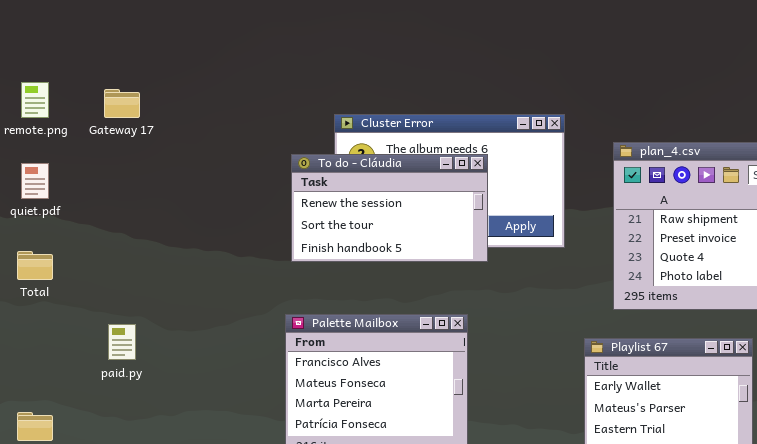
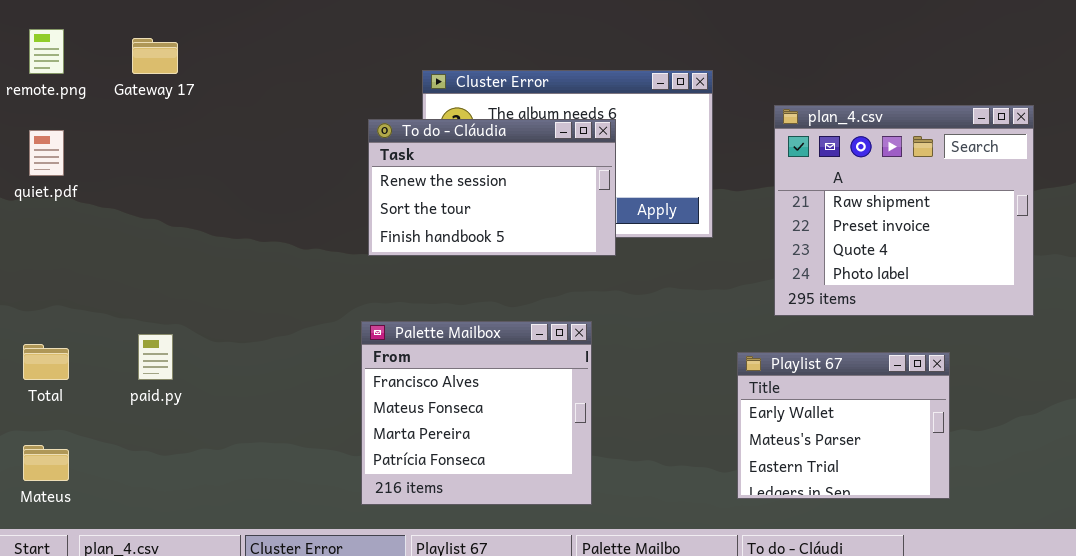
Total: [17,251,53,280] -> [23,344,69,380], moved

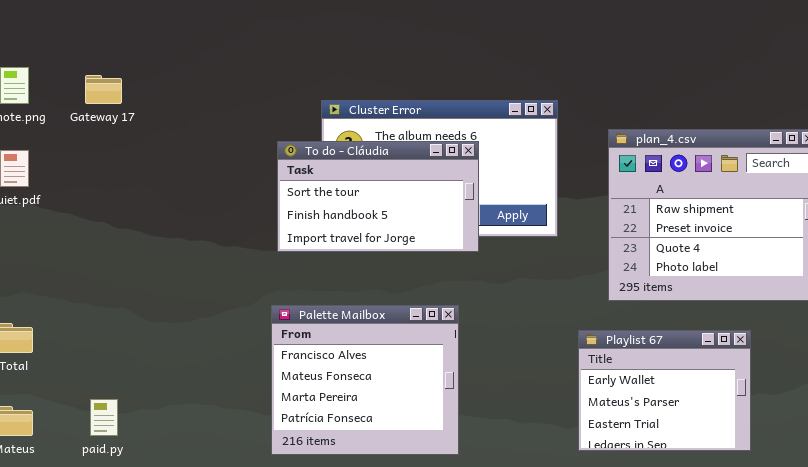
To do - Cláudia: [368,119,616,256] -> [277,141,479,252], scrolled down 1 row
paid.py: [138,334,173,380] -> [90,399,118,436], moved

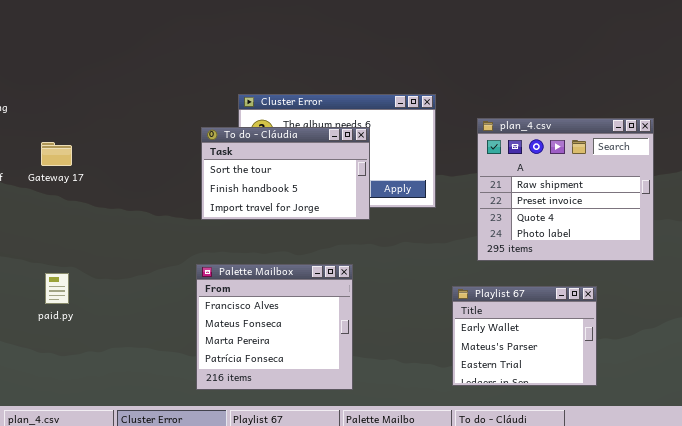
Gateway 17: [85,75,122,104] -> [41,142,72,166], moved
paid.py: [90,399,118,436] -> [45,273,69,304], moved

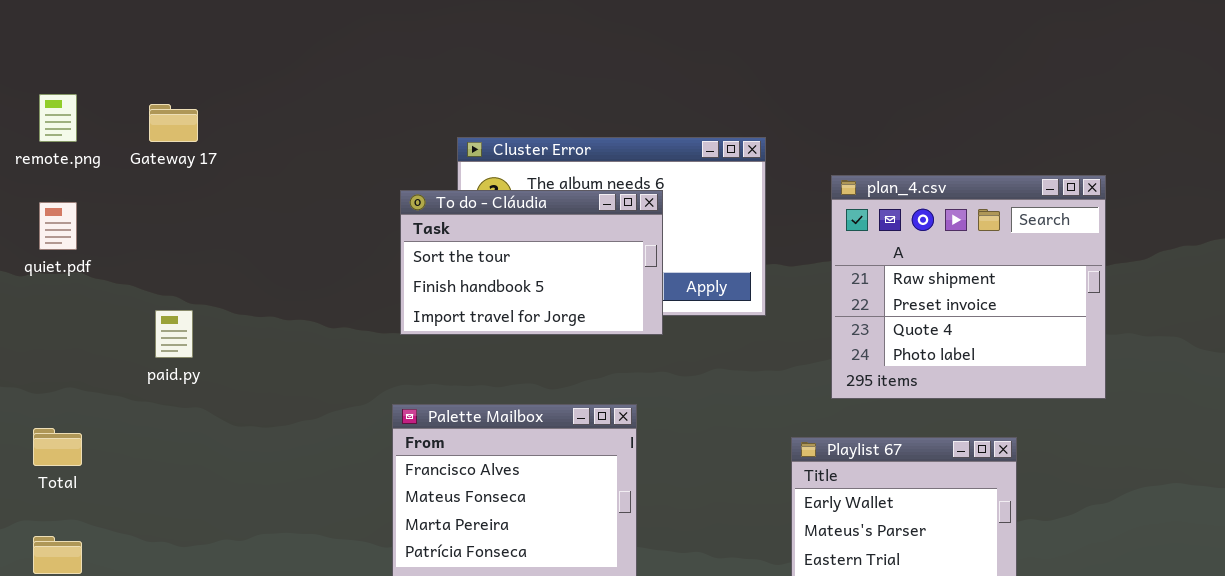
Gateway 17: [41,142,72,166] -> [149,104,198,142], moved
paid.py: [45,273,69,304] -> [155,310,193,358], moved

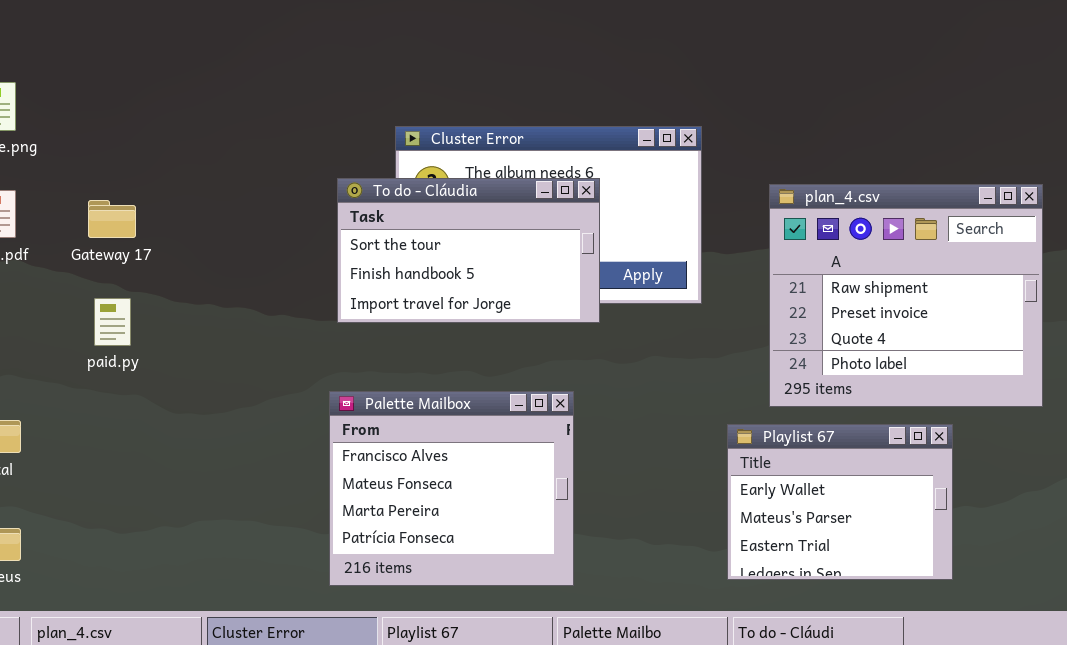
Gateway 17: [149,104,198,142] -> [88,200,136,238], moved
plan_4.csv: [831,175,1106,399] -> [769,184,1043,407], moved

